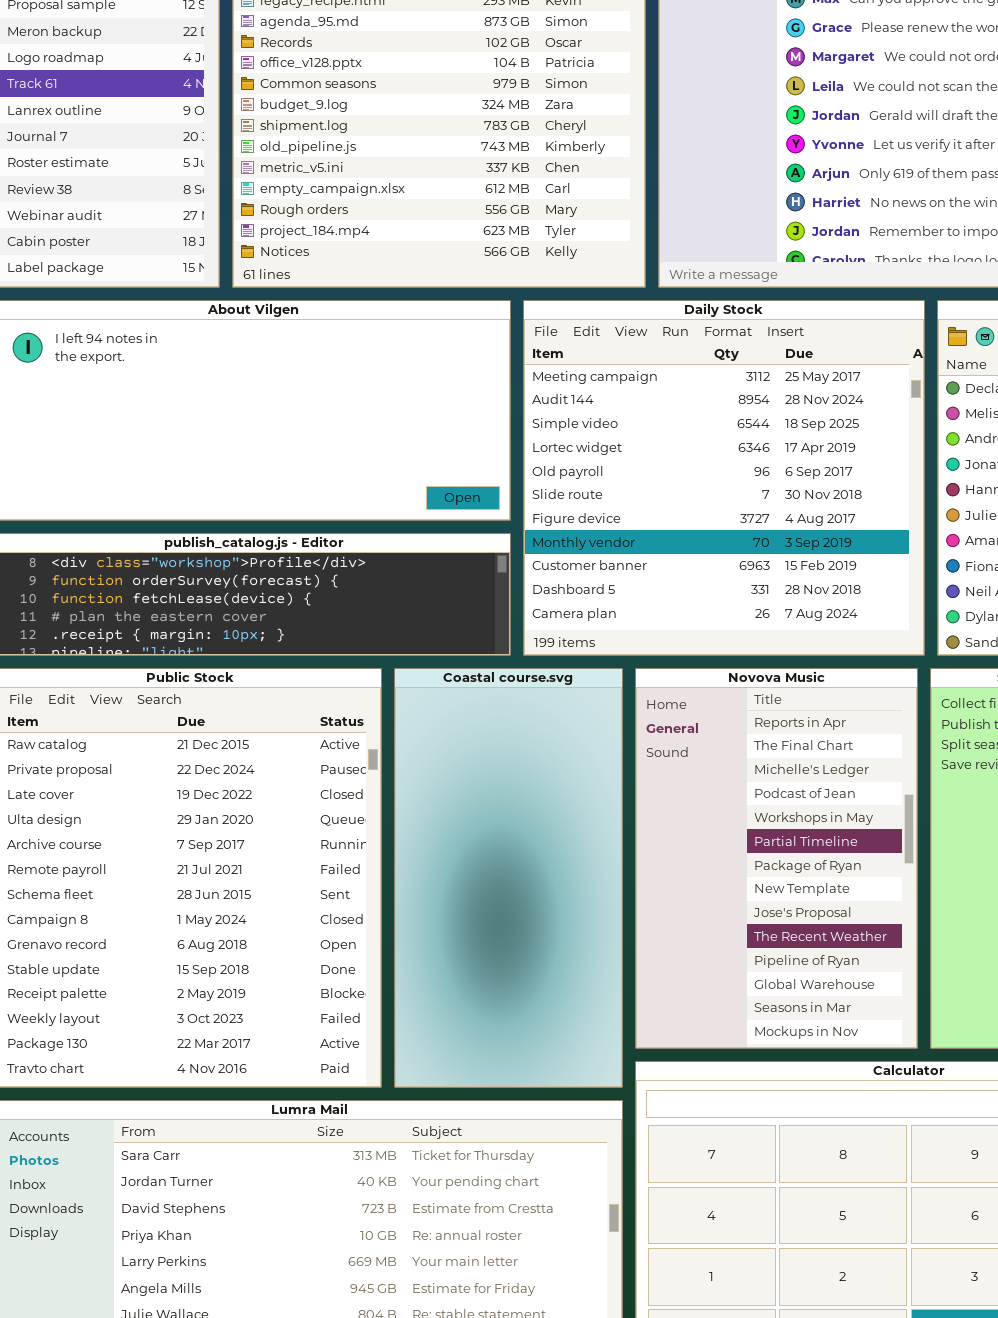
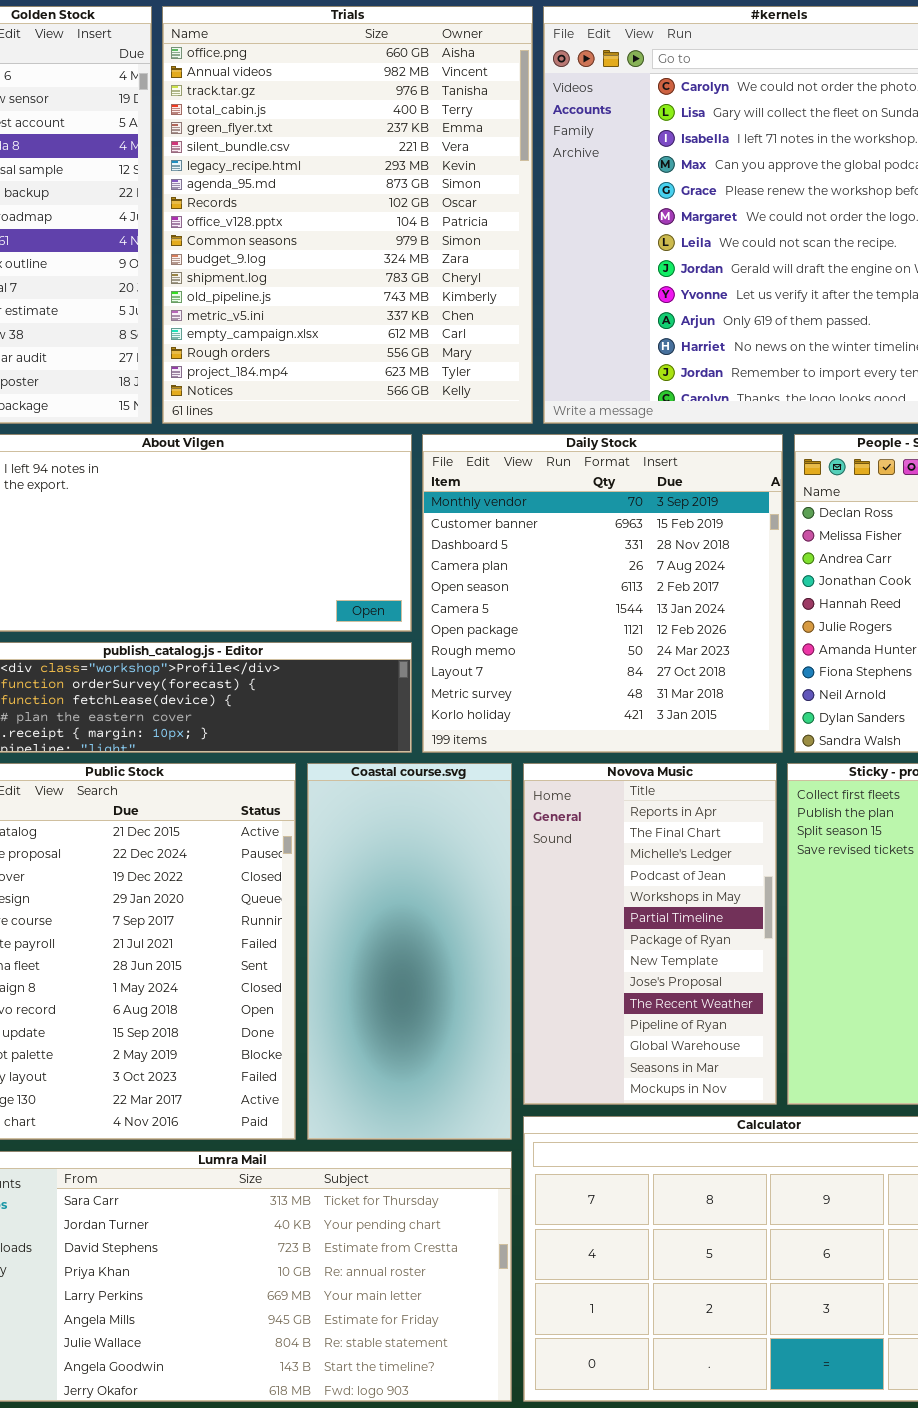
Daily Stock: [523,300,925,656] -> [422,434,783,753], scrolled down 7 rows

